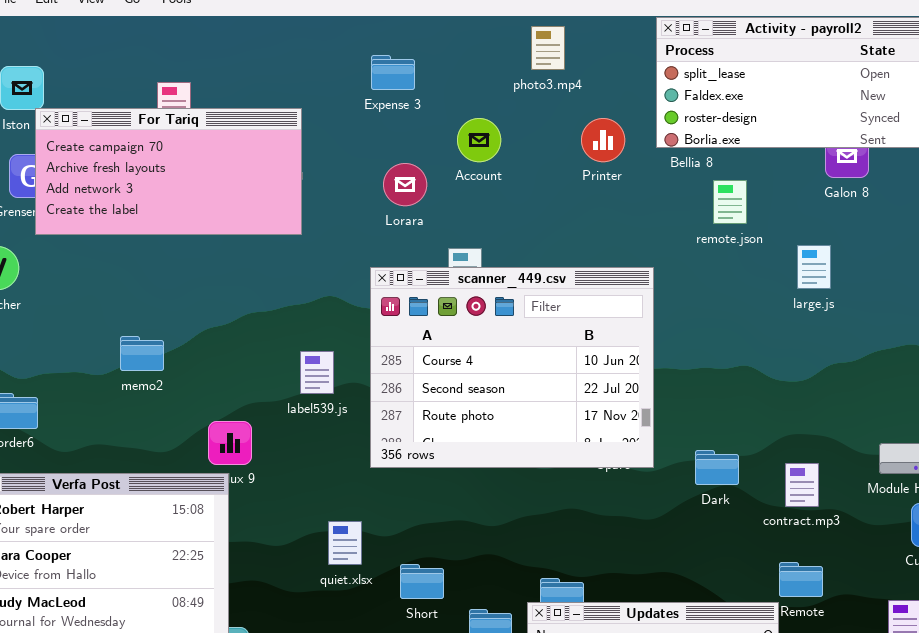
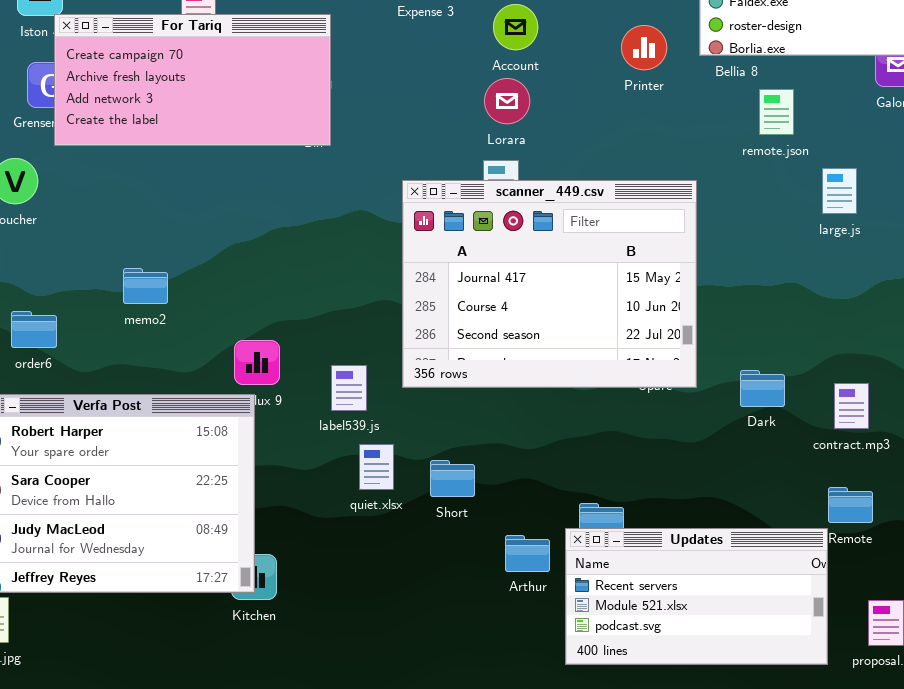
Account: [457,118,501,162] -> [493,4,538,50], moved
Lorara: [383,163,427,206] -> [484,78,530,124], moved
large.js: [797,245,831,289] -> [822,168,857,214], moved
scanner_449.csv: [370,267,654,468] -> [402,180,697,388], scrolled up 1 row
memo2: [120,336,164,371] -> [123,268,168,304], moved
label539.js: [300,351,334,394] -> [331,365,367,411], moved
Short: [400,564,444,599] -> [430,460,475,497], moved

